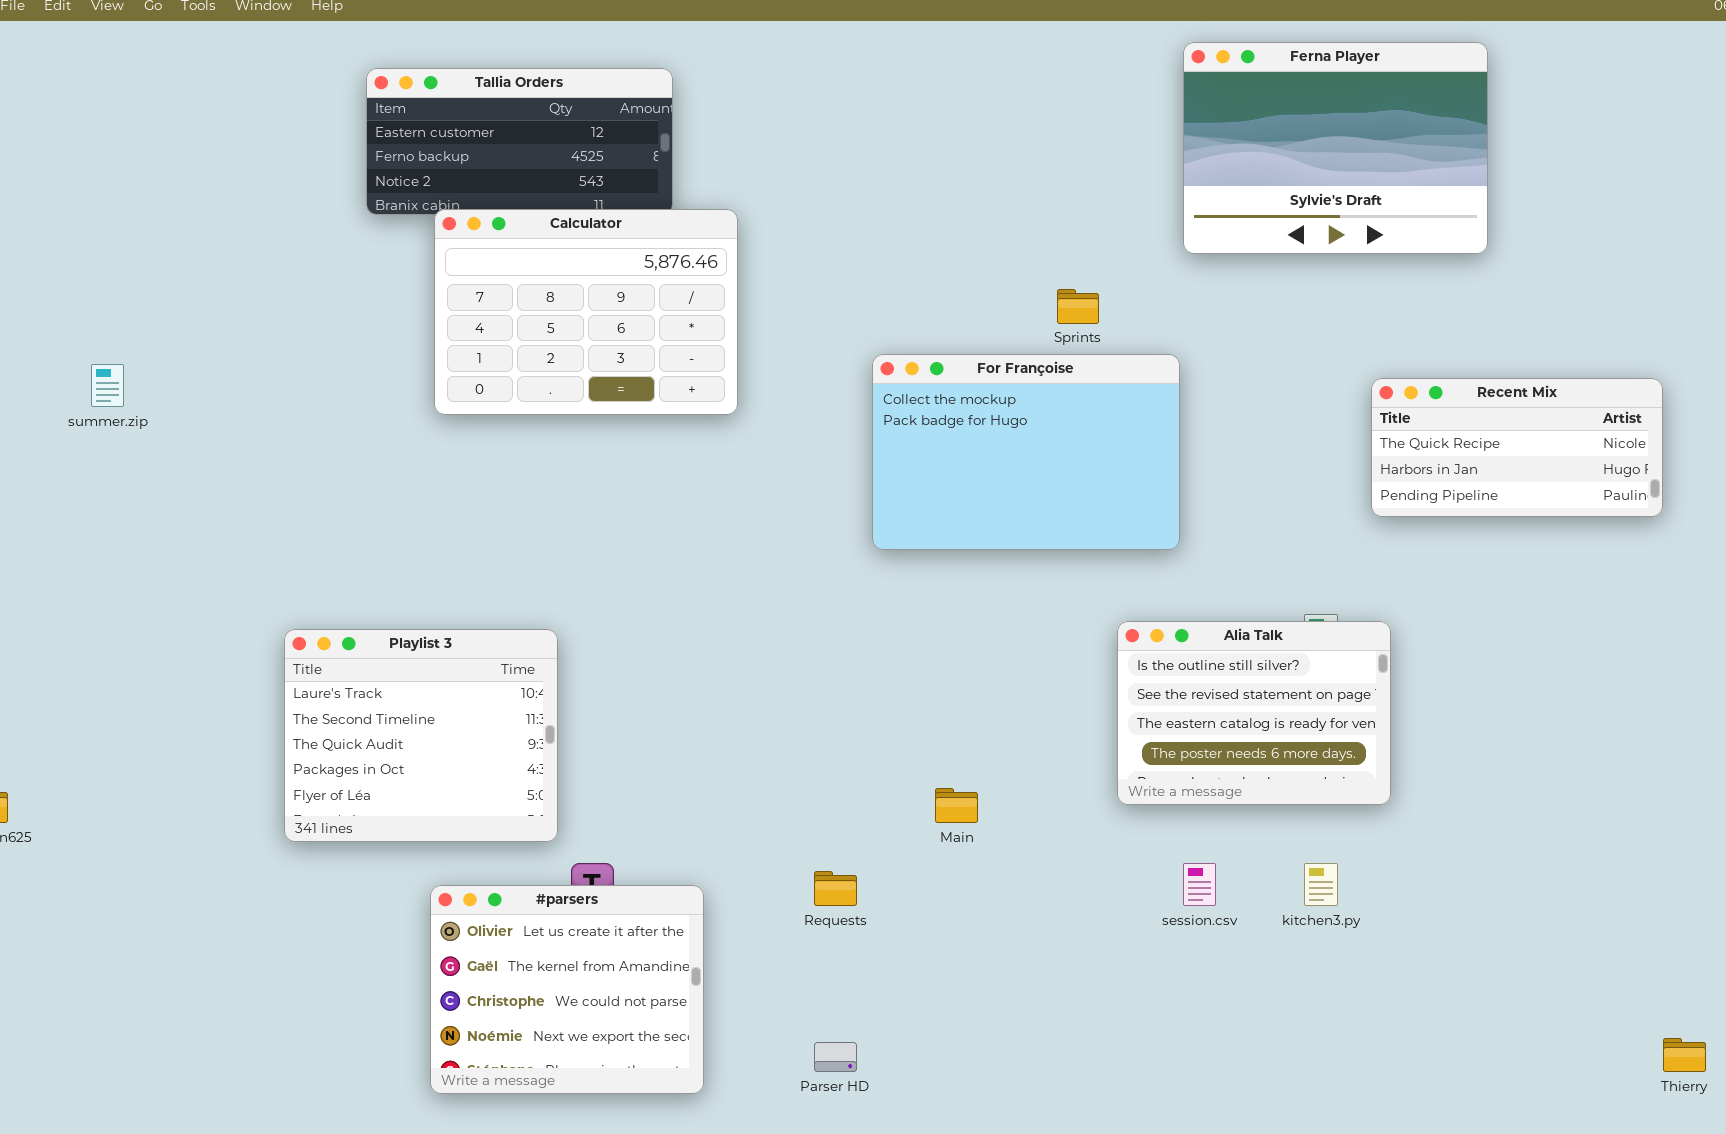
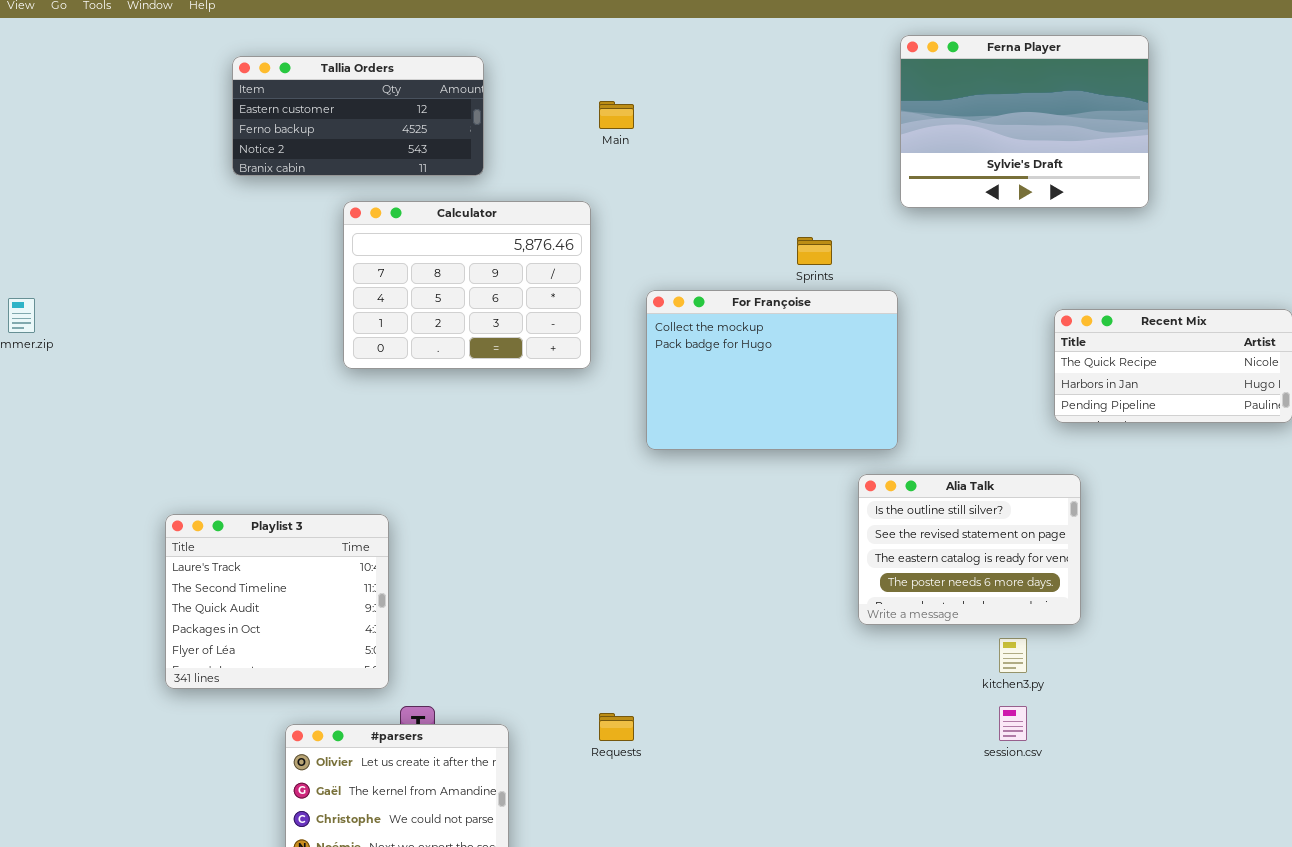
Calculator: [434,209,738,415] -> [343,201,591,369], moved
Alia Talk: [1117,621,1391,805] -> [858,474,1081,625], moved
Main: [935,788,978,823] -> [599,101,634,129], moved
session.csv: [1183,863,1216,906] -> [999,706,1027,741], moved
kitchen3.py: [1304,863,1338,906] -> [999,638,1027,673], moved

